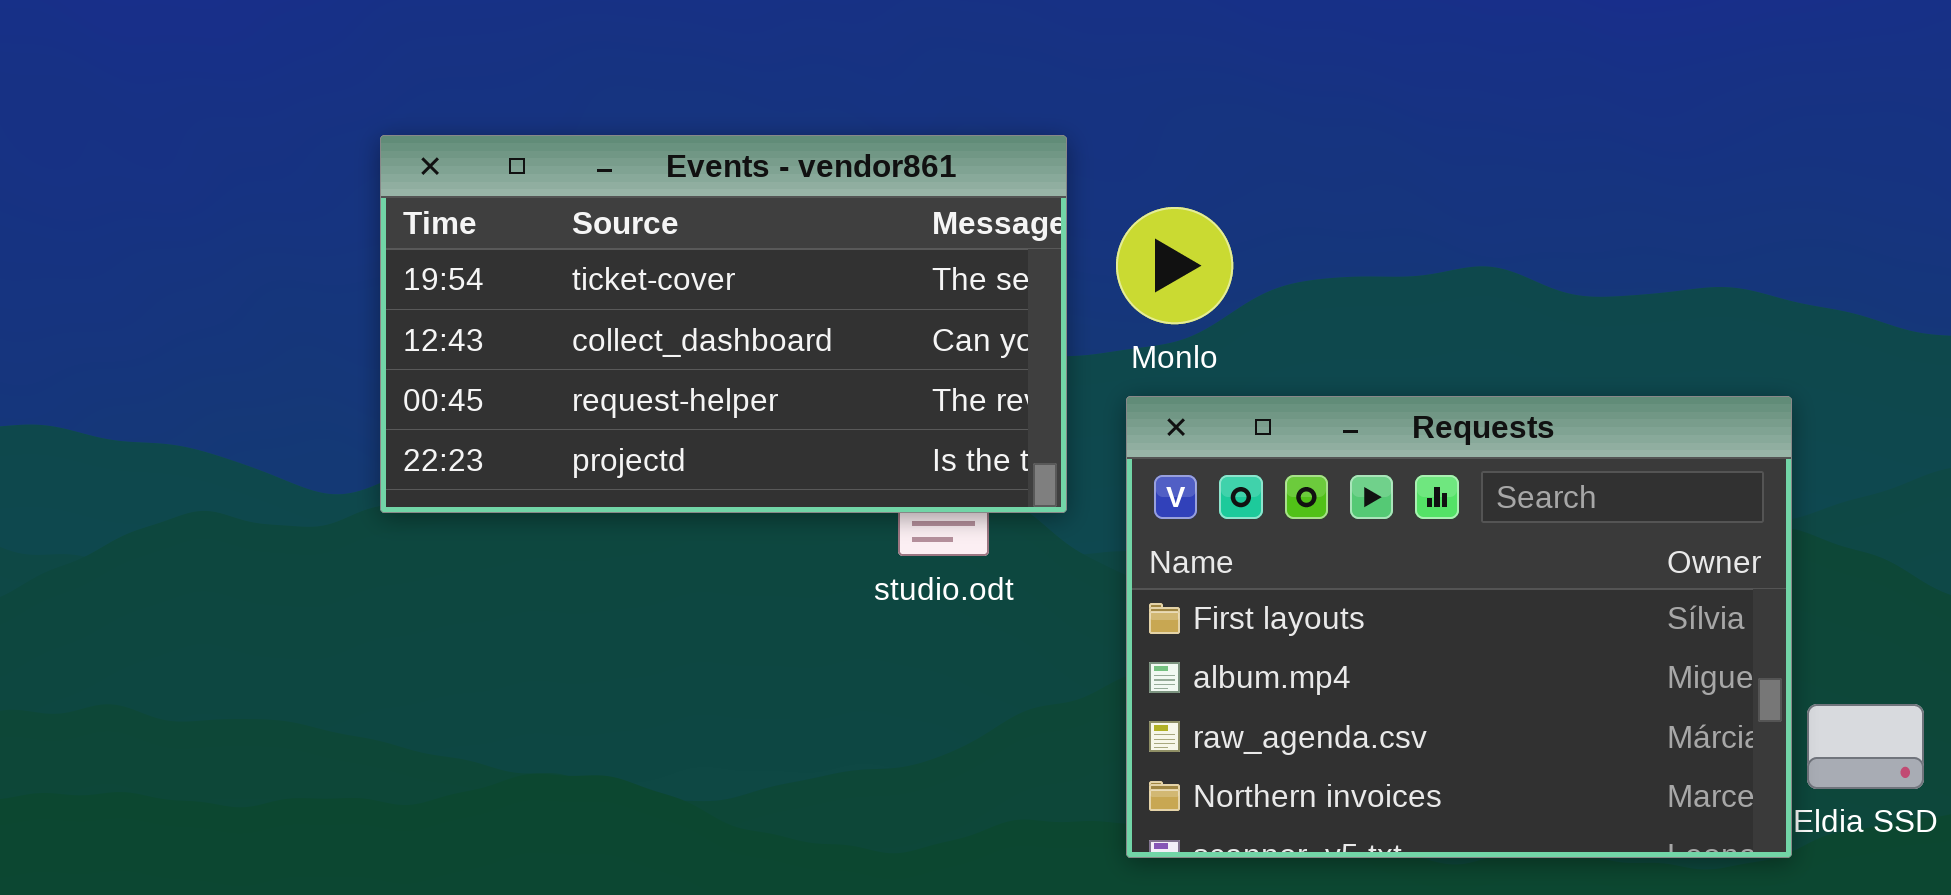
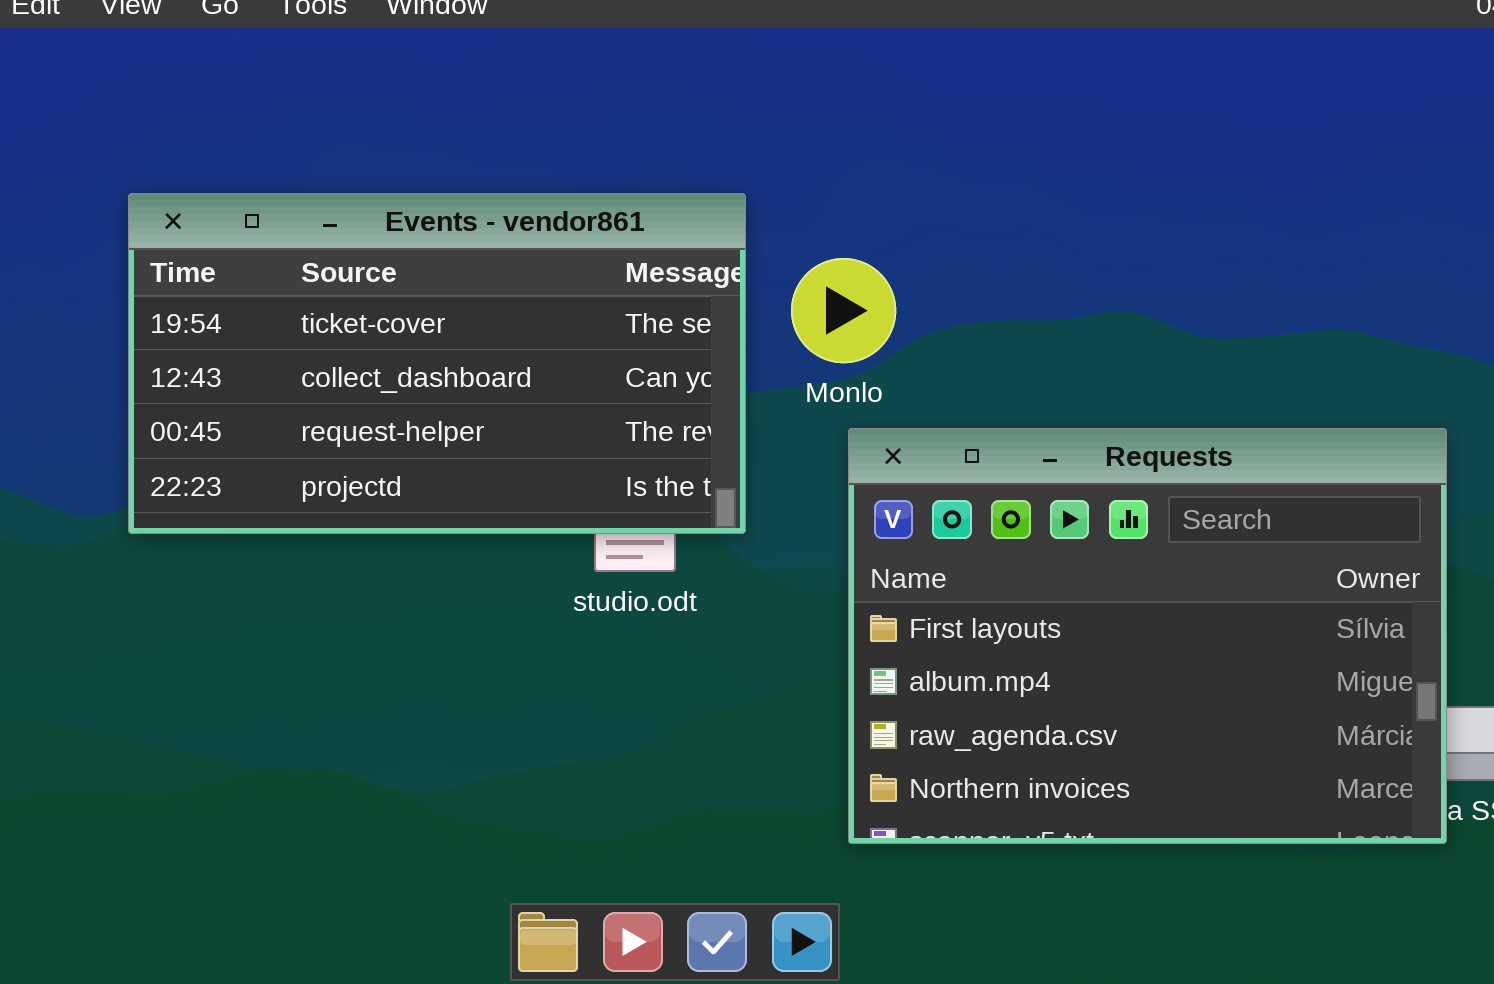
Requests: [1126,396,1792,858] -> [848,428,1447,844], moved

